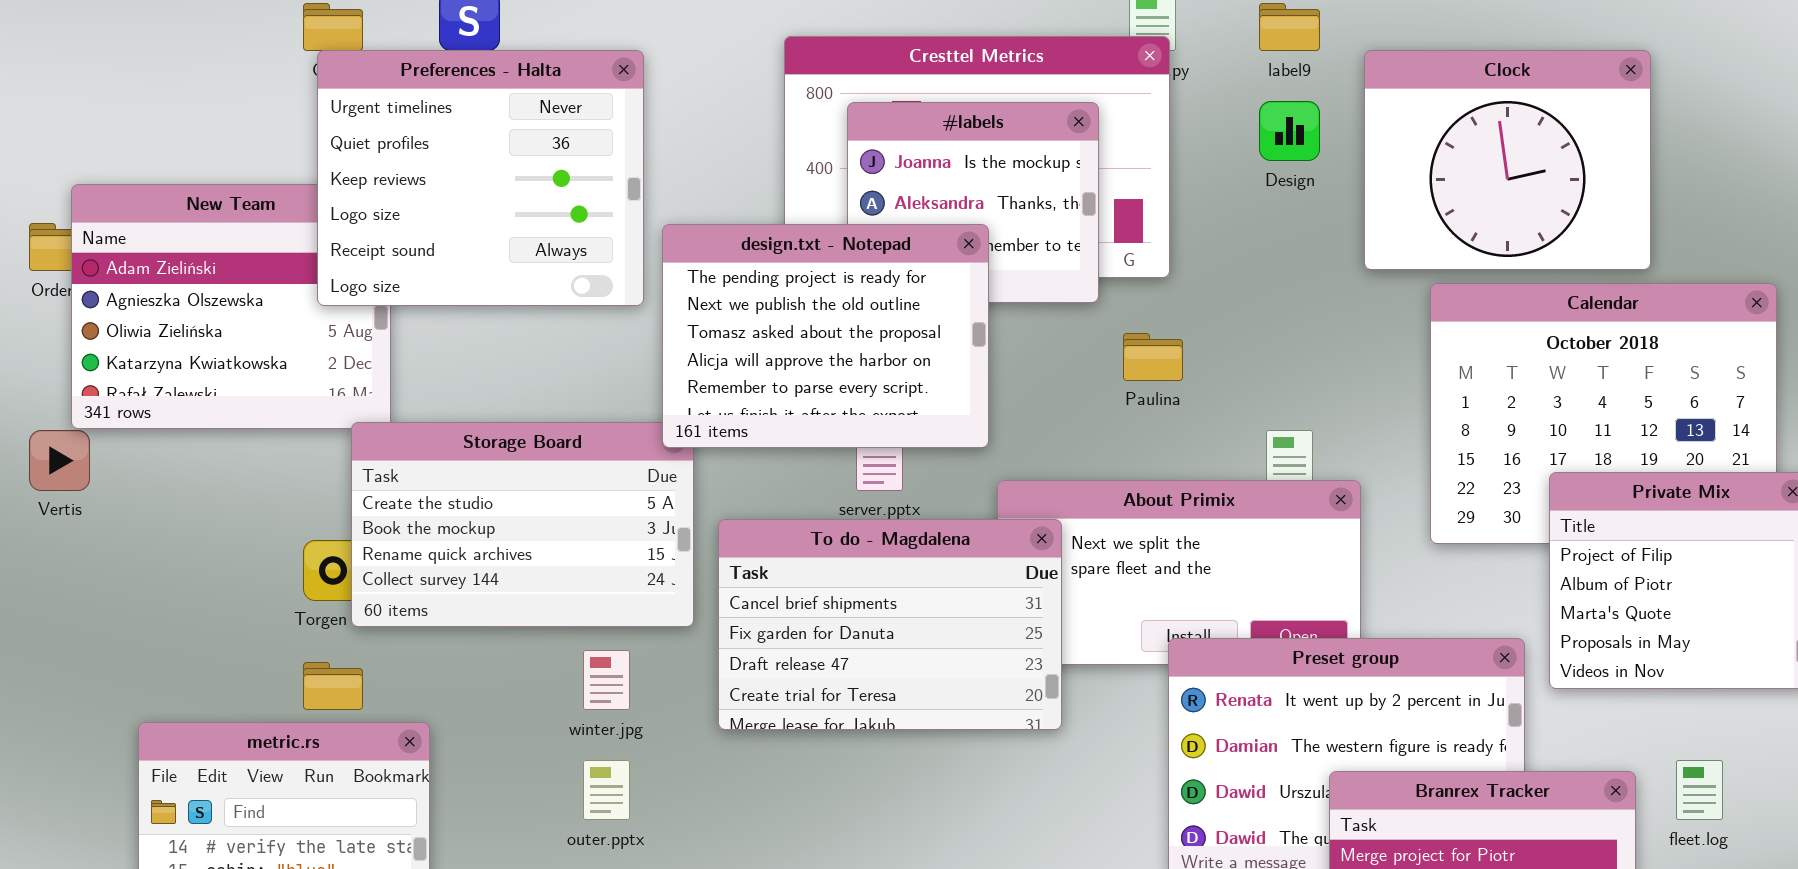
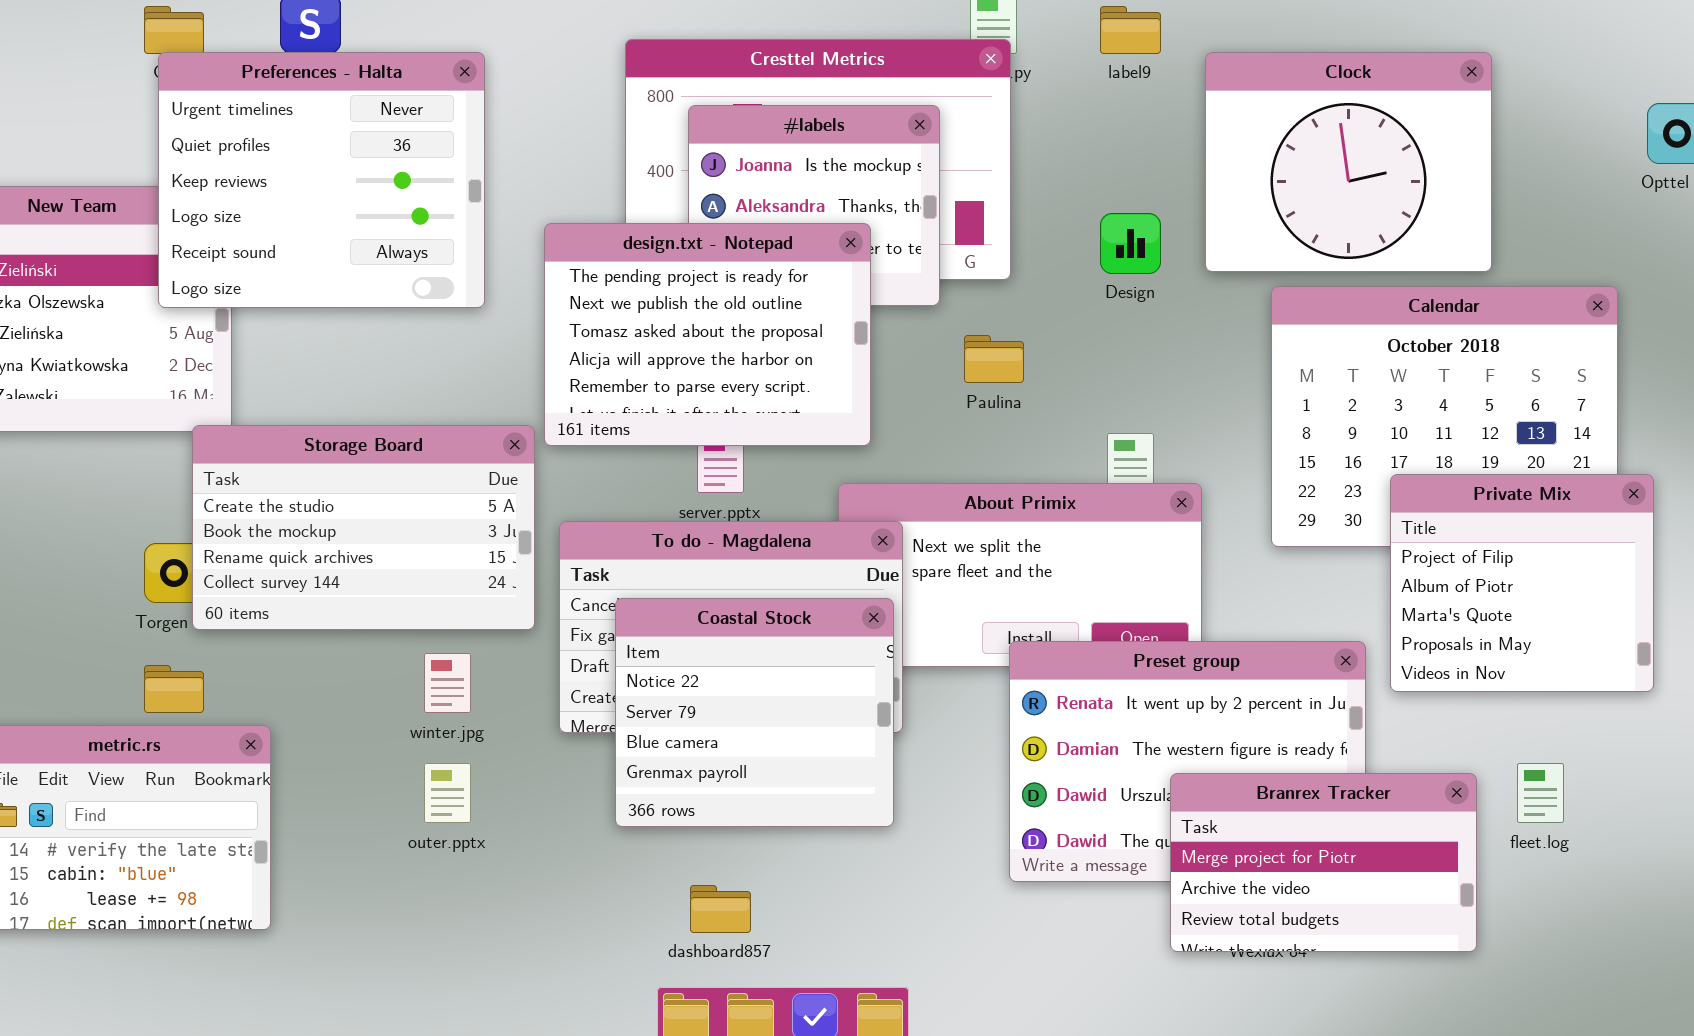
Design: [1259,101,1320,161] -> [1100,213,1161,274], moved
design.txt - Notepad: [662,224,989,448] -> [544,223,871,446], moved
Coastal Stock: none -> [615,598,894,827], opened

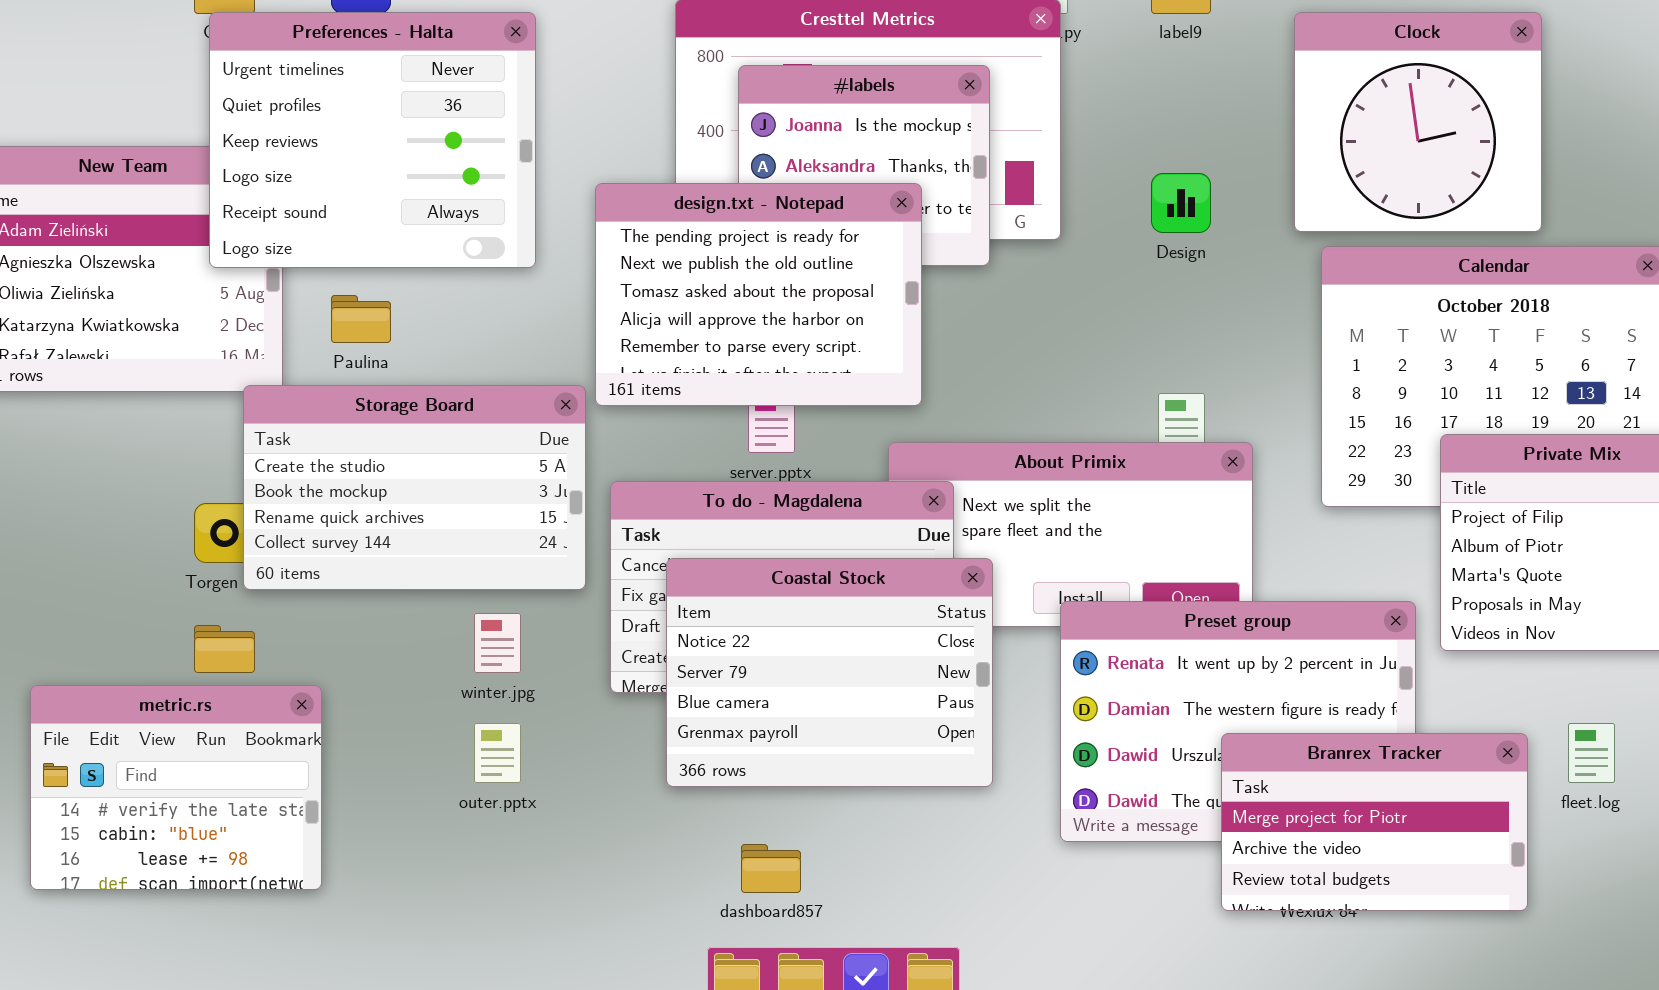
Clock: [1205,52,1492,272] -> [1294,12,1542,232], resized
Paulina: [964,335,1024,383] -> [331,295,391,343], moved
Coastal Stock: [615,598,894,827] -> [666,558,993,787], resized

